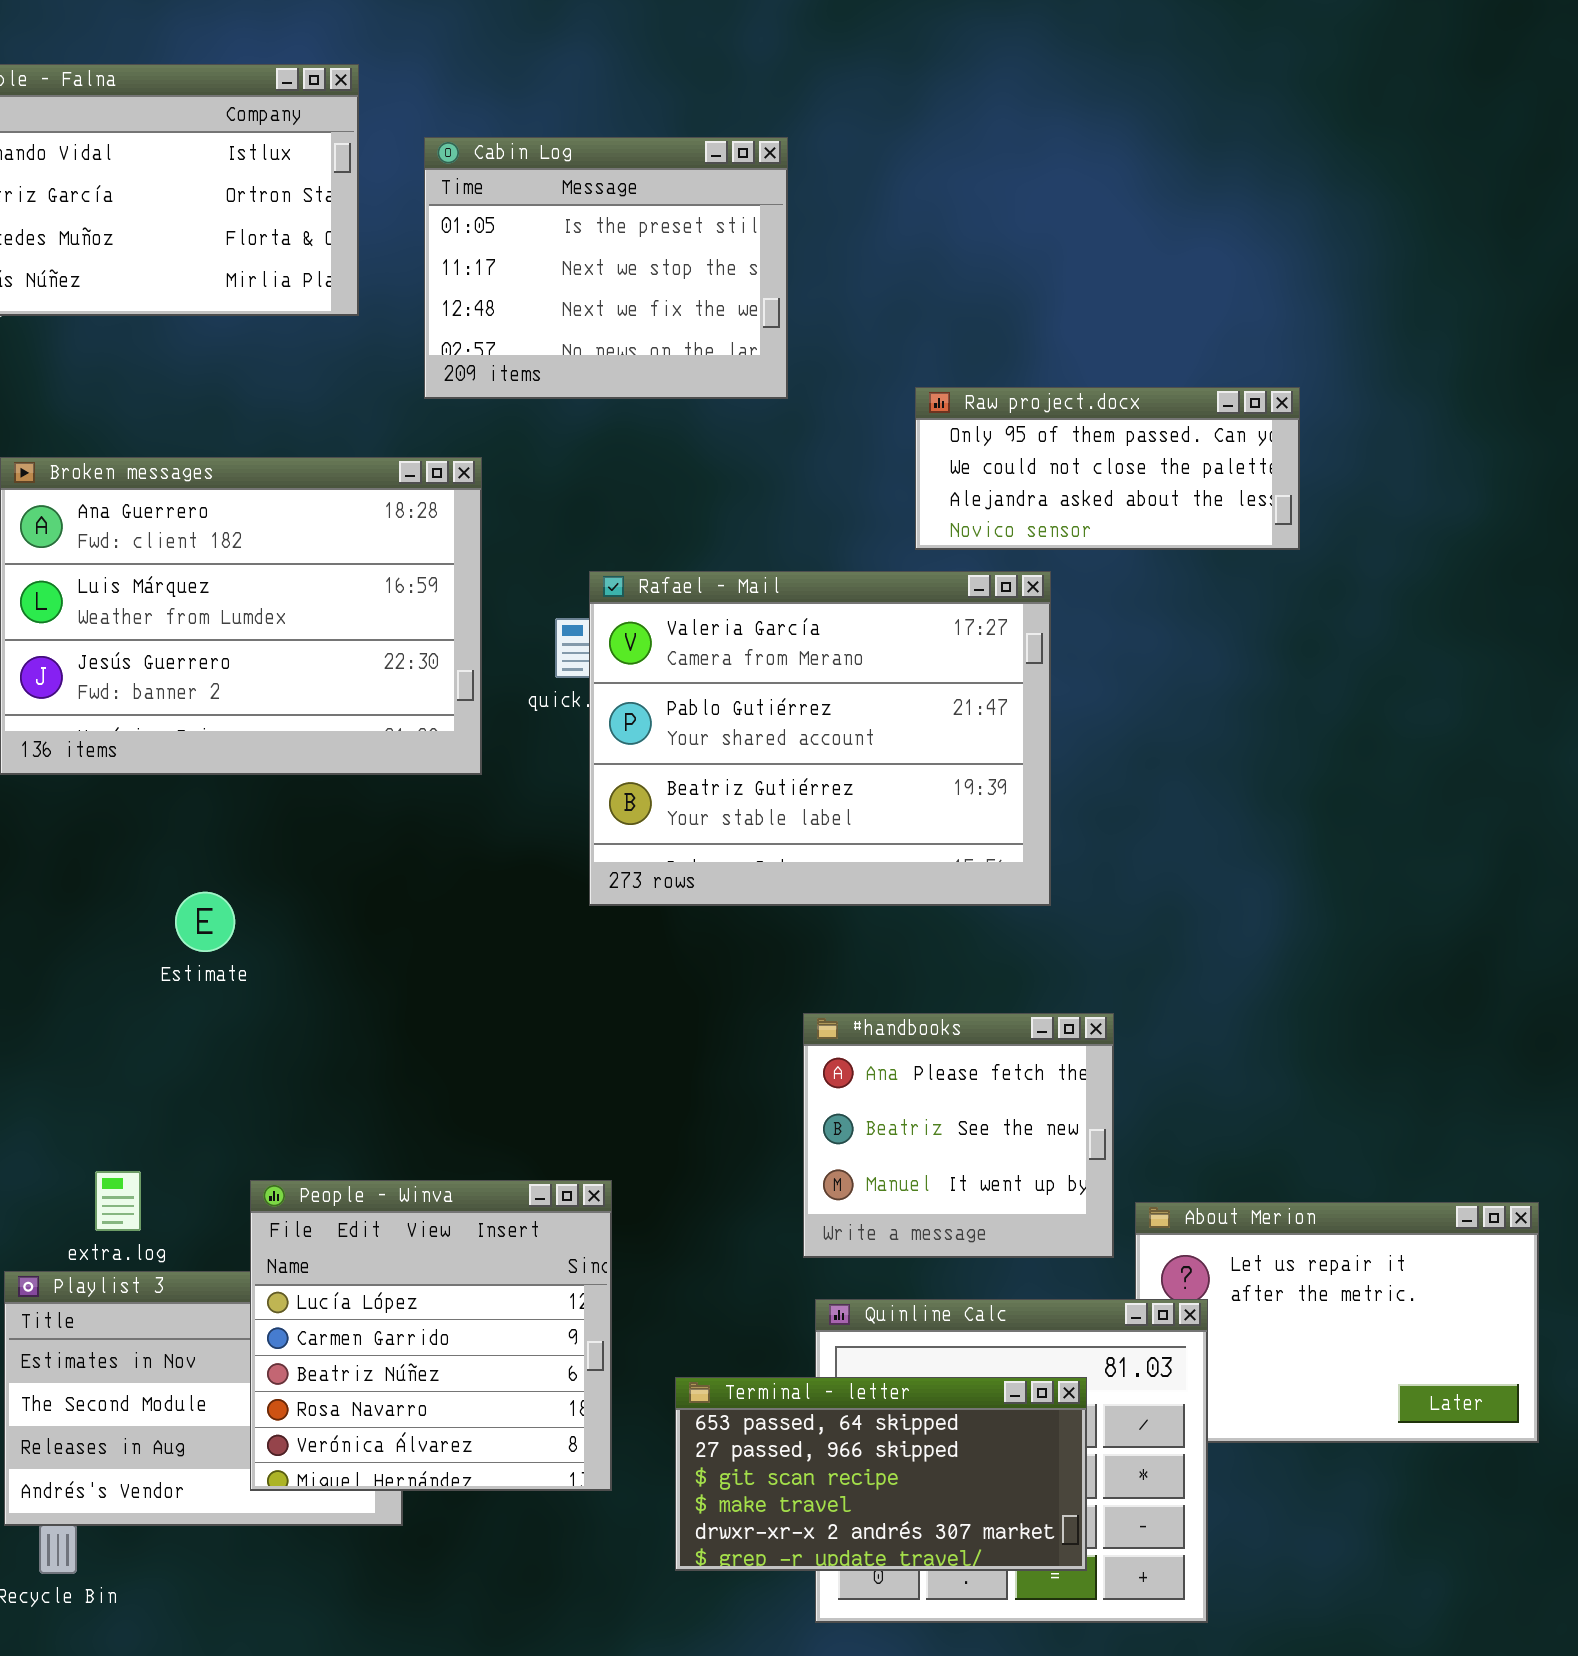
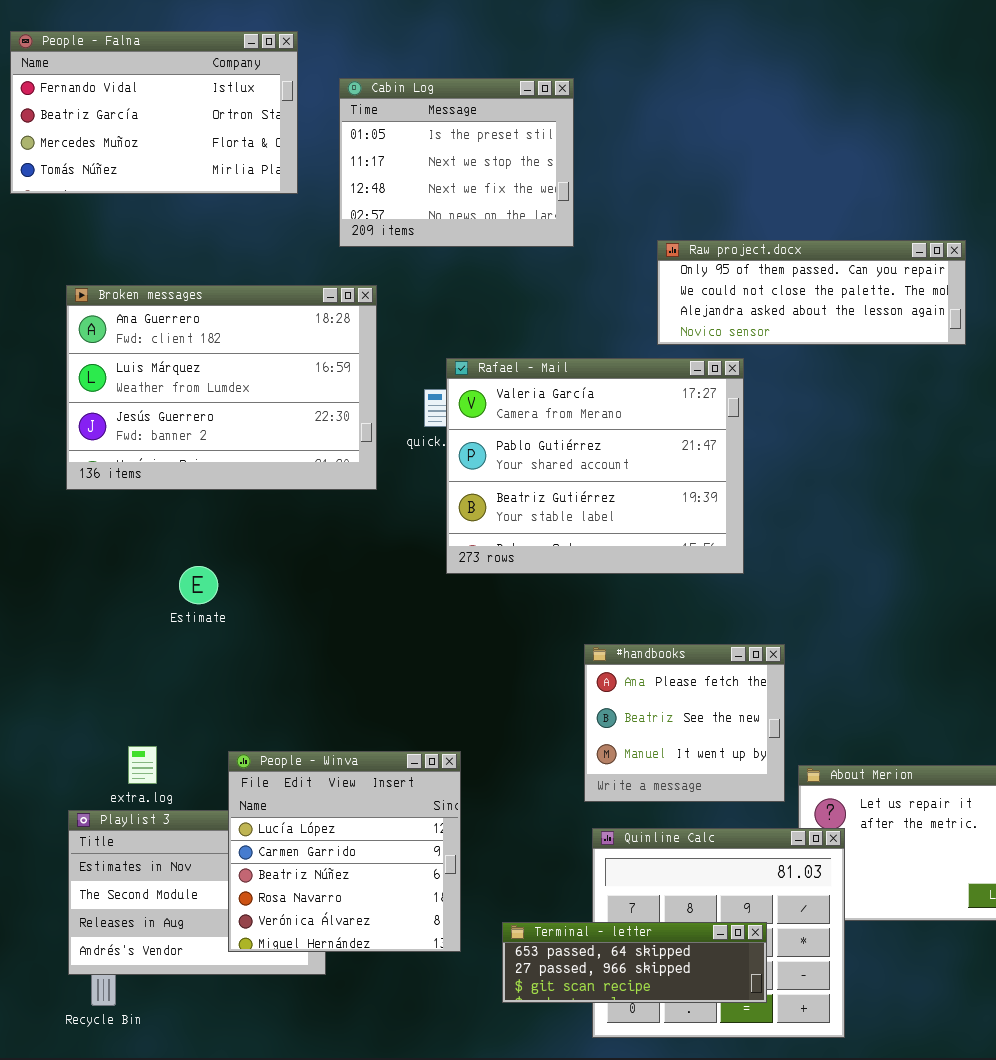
Raw project.docx: [915,387,1300,550] -> [657,240,966,345], resized
Terminal - letter: [675,1377,1087,1571] -> [502,922,767,1003], resized

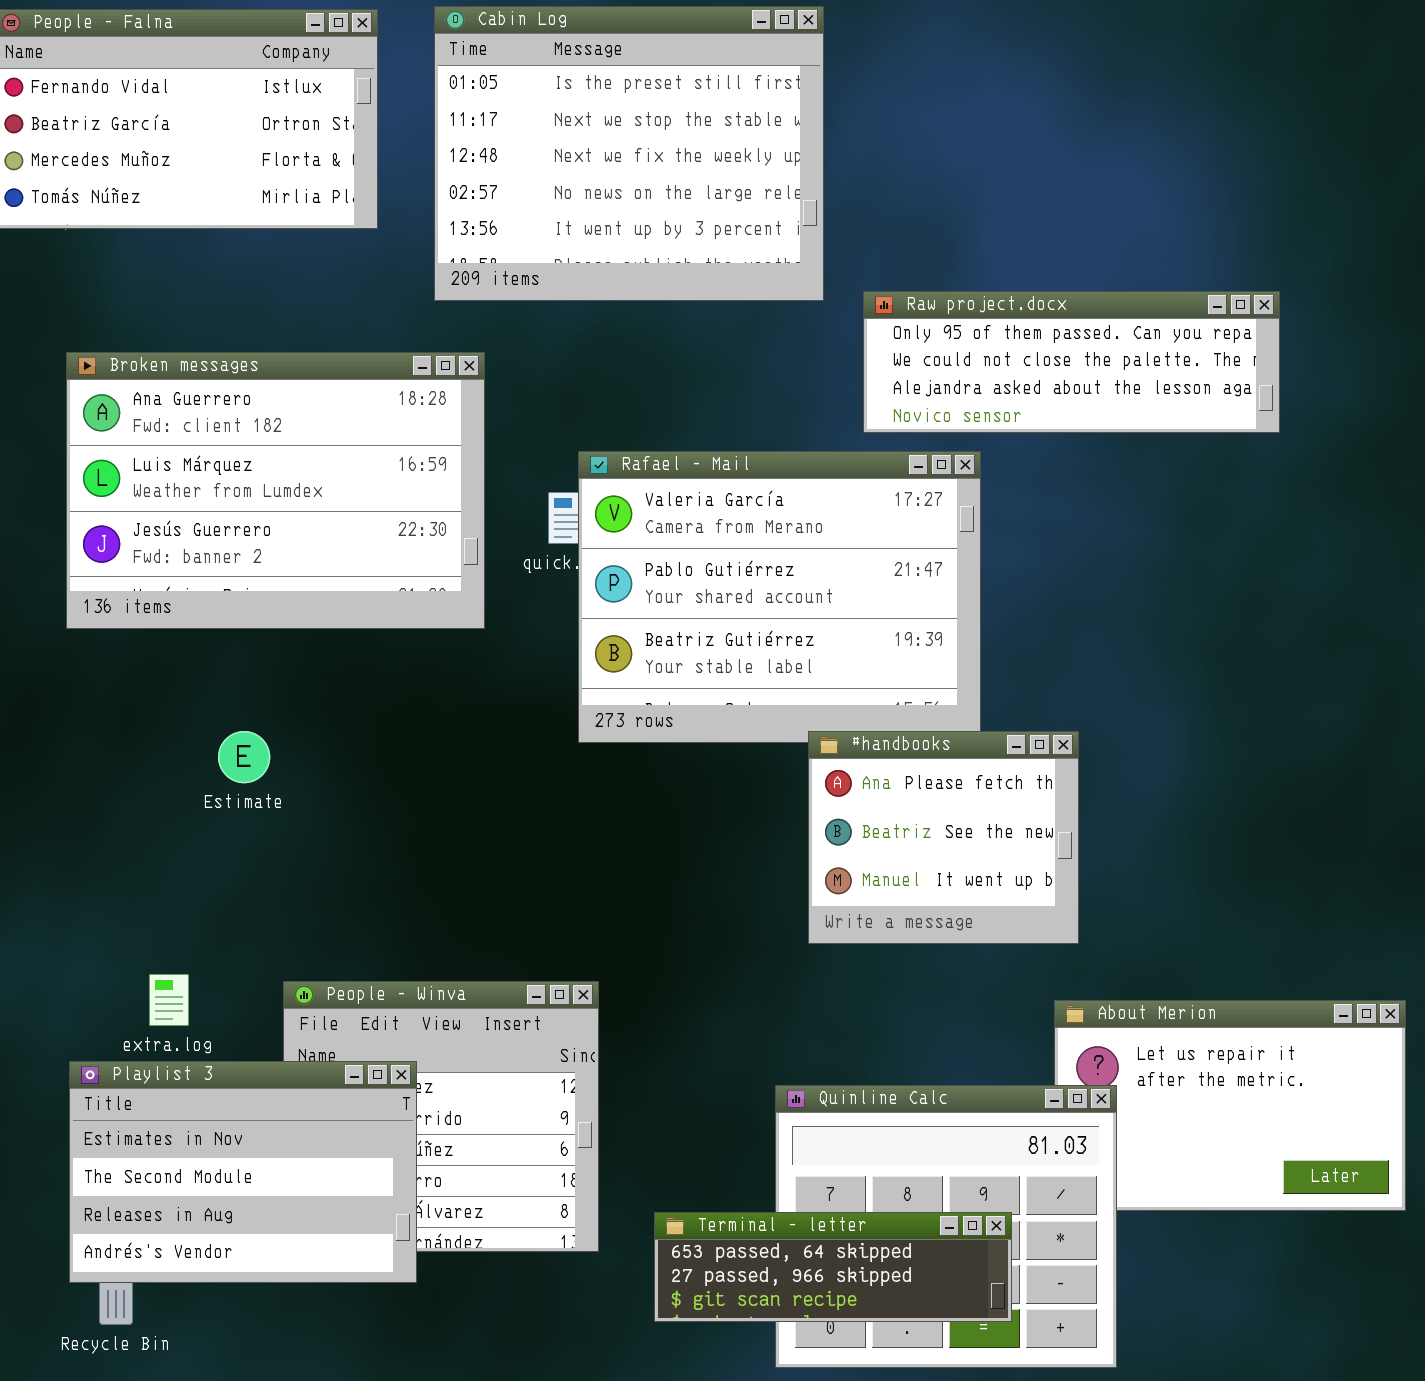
Cabin Log: [339,78,574,247] -> [434,6,824,301], resized
#handbooks: [584,644,785,802] -> [808,731,1079,944], moved
Playlist 3: [68,810,326,975] -> [69,1061,417,1283], raised

